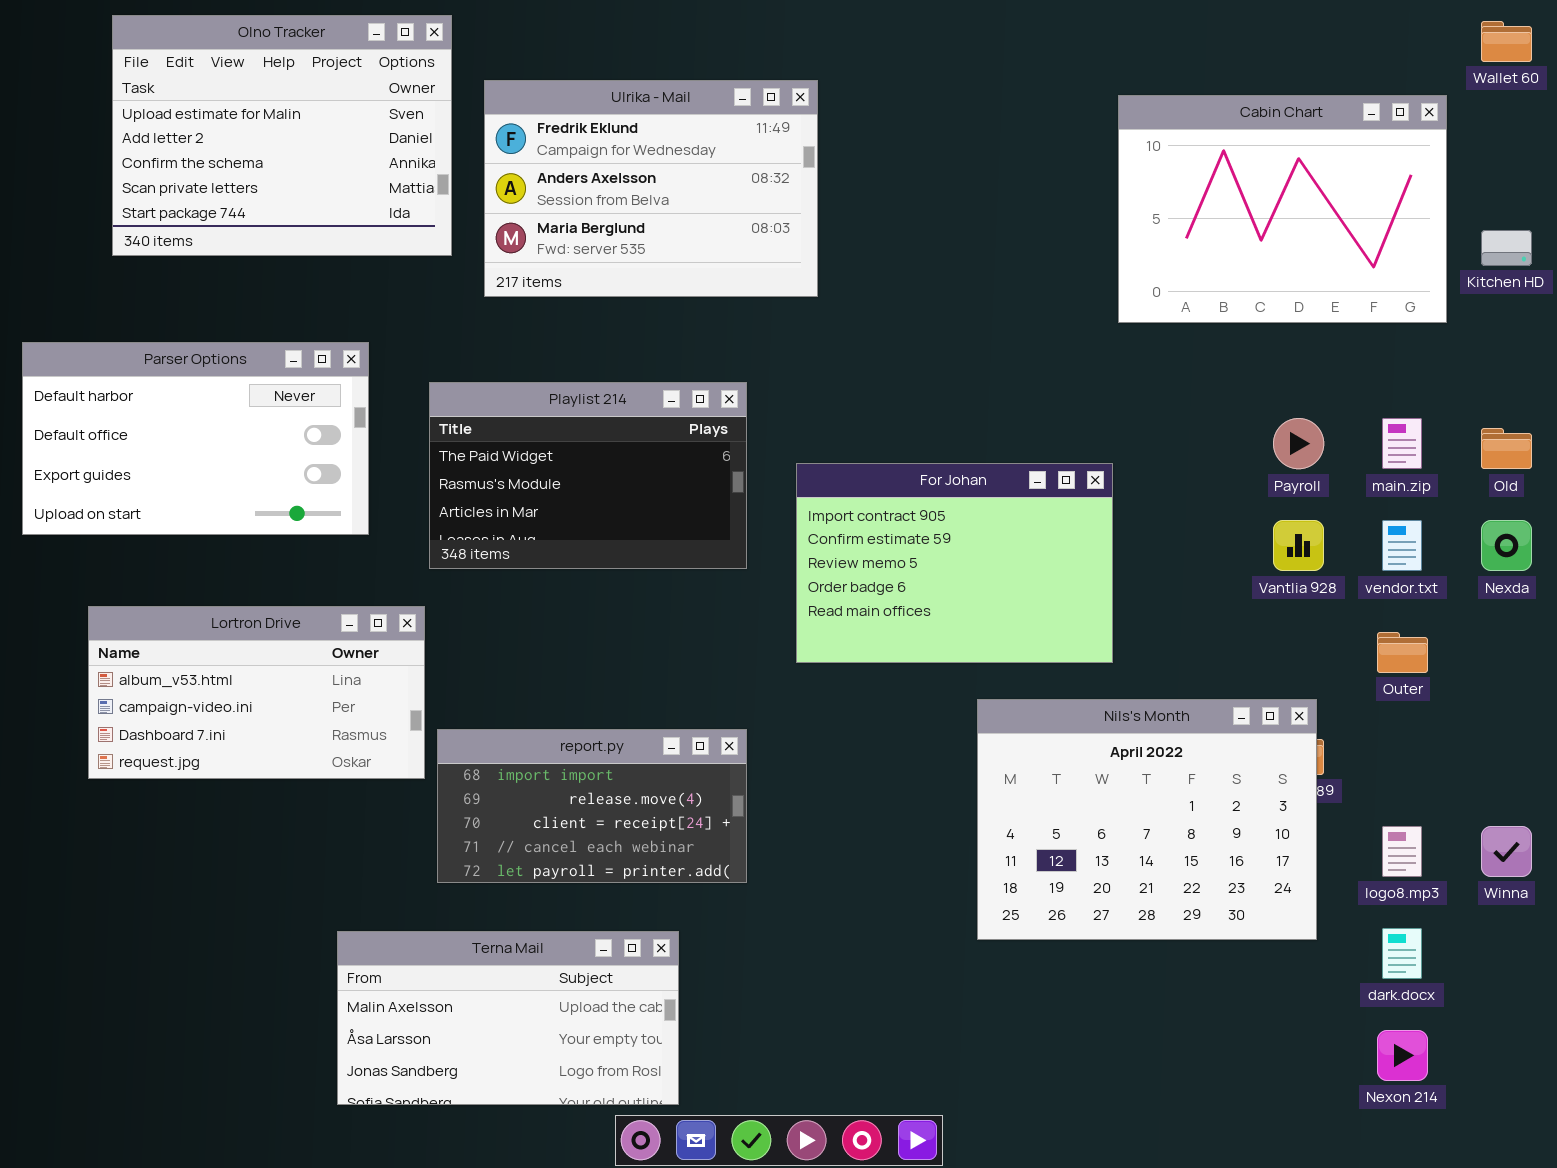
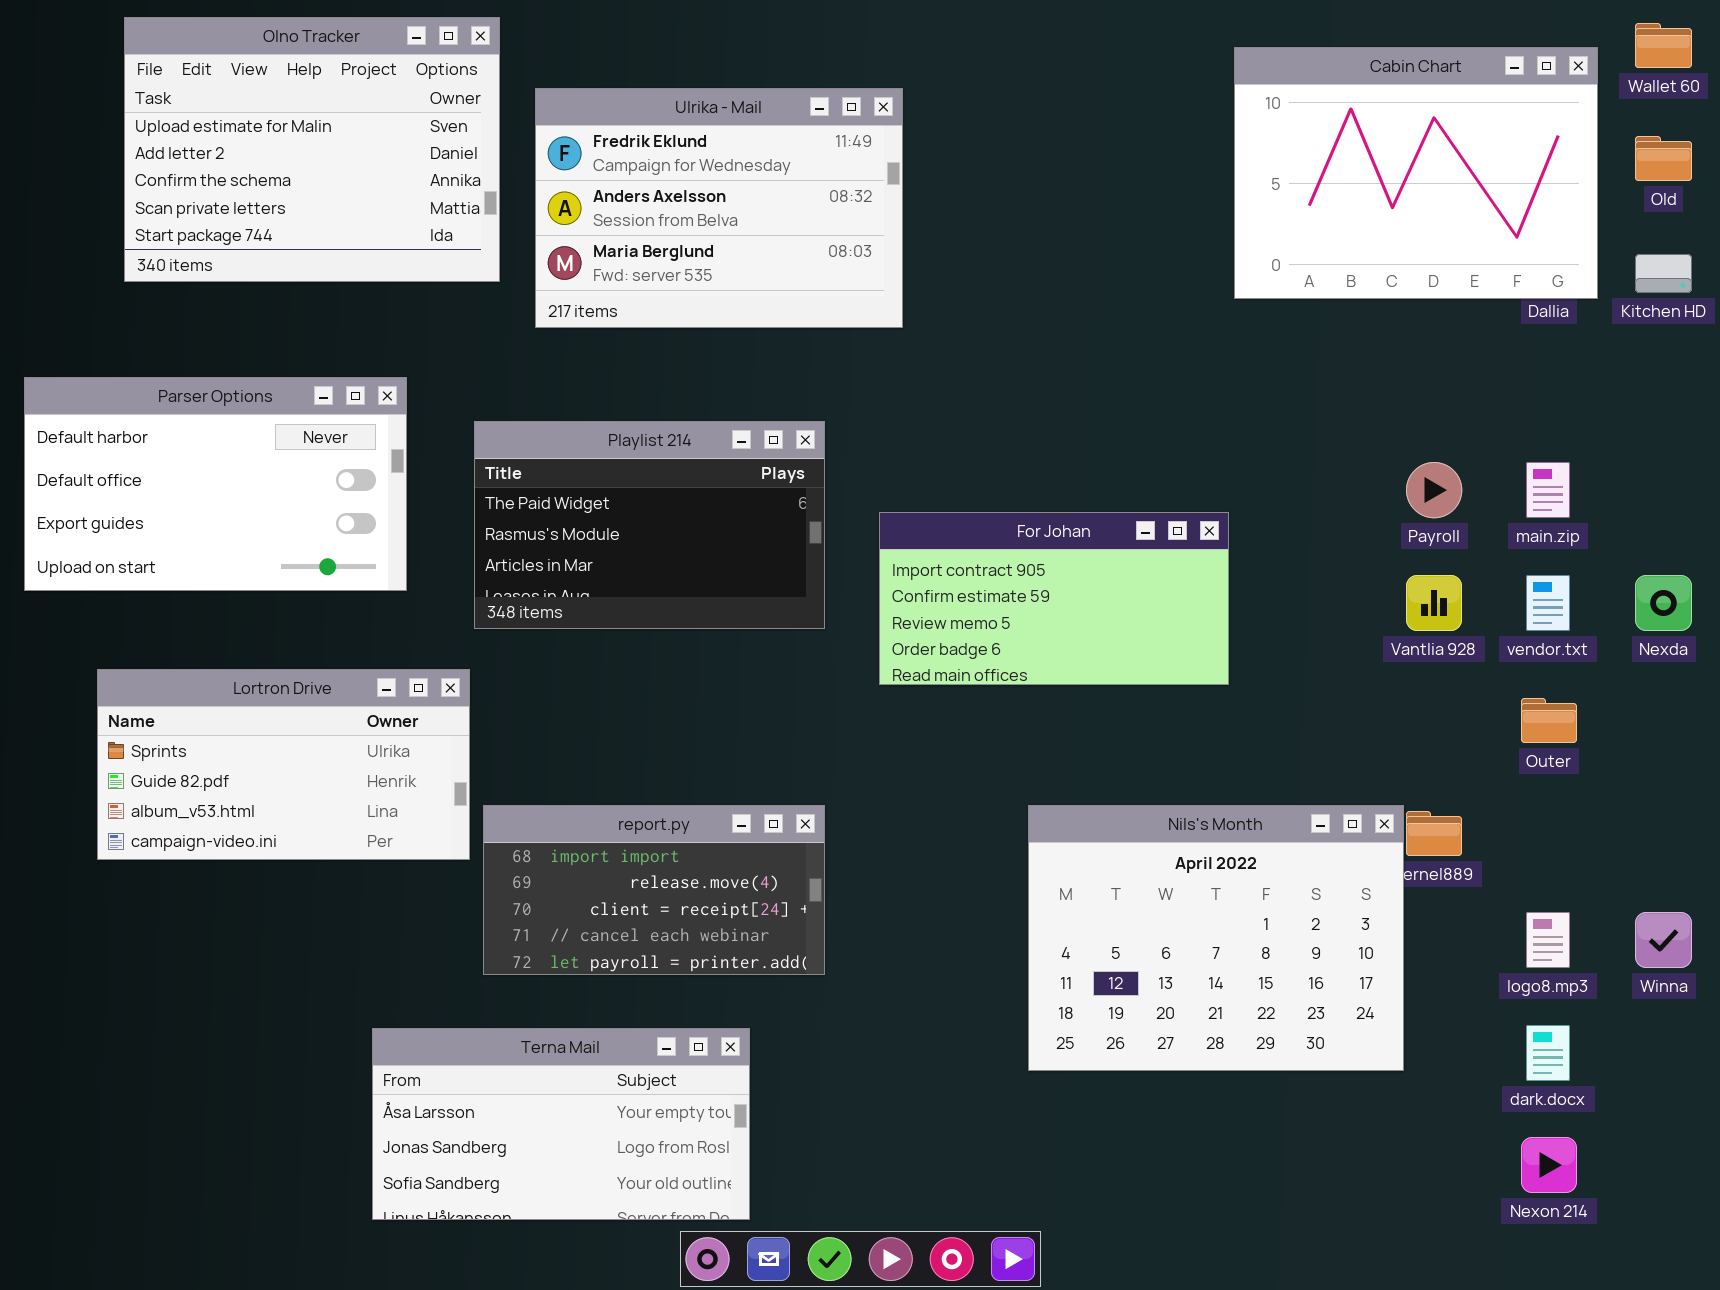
Cabin Chart: [1118,95,1447,323] -> [1234,47,1598,299], moved
Old: [1481,428,1532,469] -> [1635,136,1692,181], moved
For Johan: [796,463,1113,663] -> [879,512,1229,685], resized
Lortron Drive: [88,606,425,779] -> [97,669,470,860], scrolled up 2 rows
Nils's Month: [977,699,1317,940] -> [1028,805,1404,1071], moved
Terna Mail: [337,931,679,1105] -> [372,1028,750,1220], scrolled down 1 row

